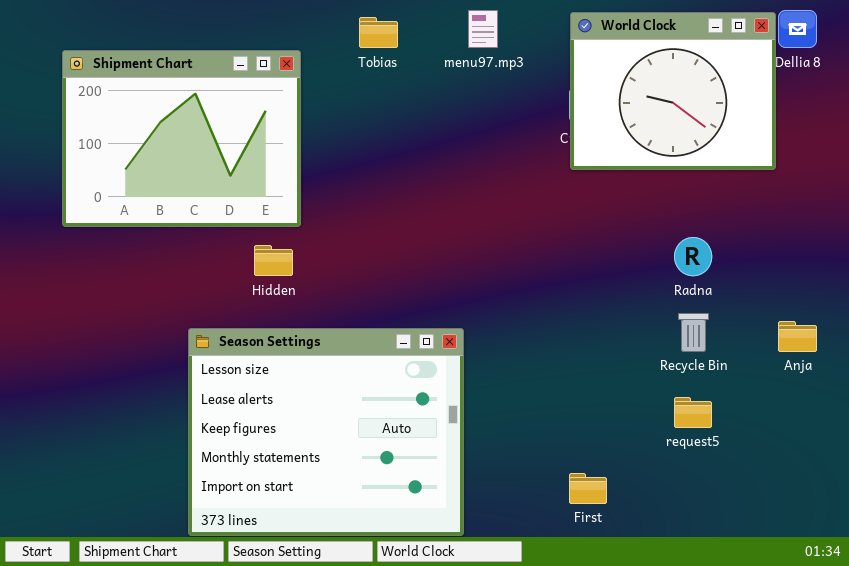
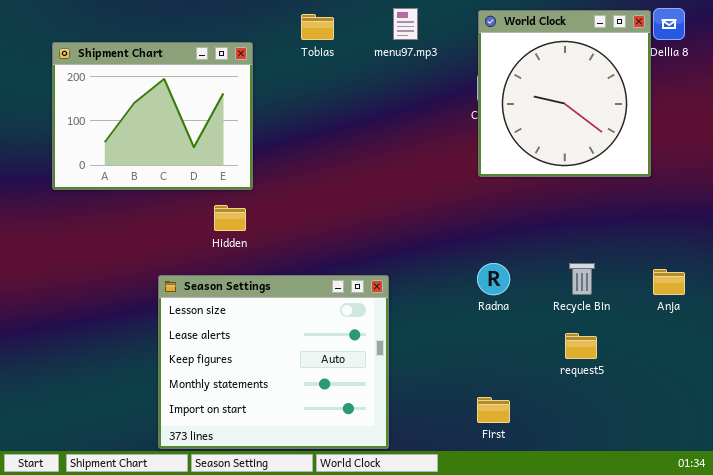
World Clock: [570,12,776,170] -> [478,10,651,177], resized
Radna: [674,237,712,276] -> [477,263,510,295], moved

